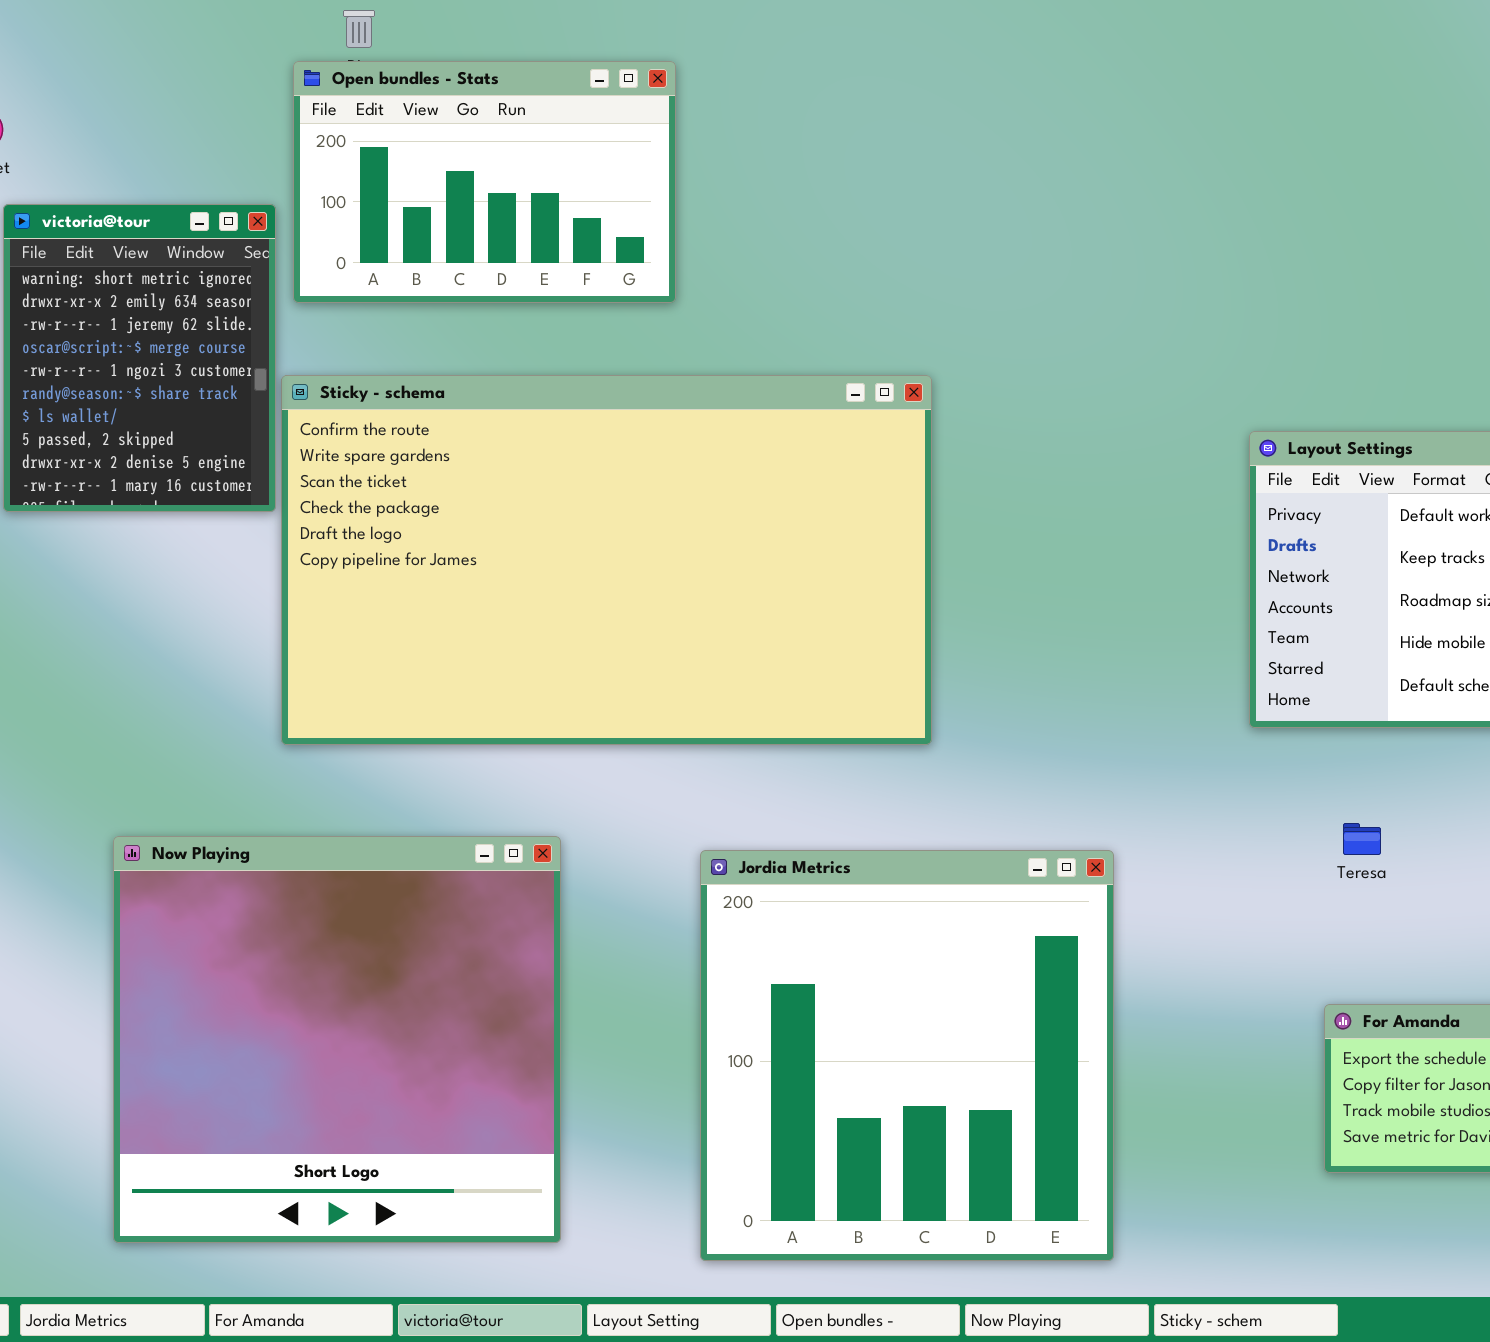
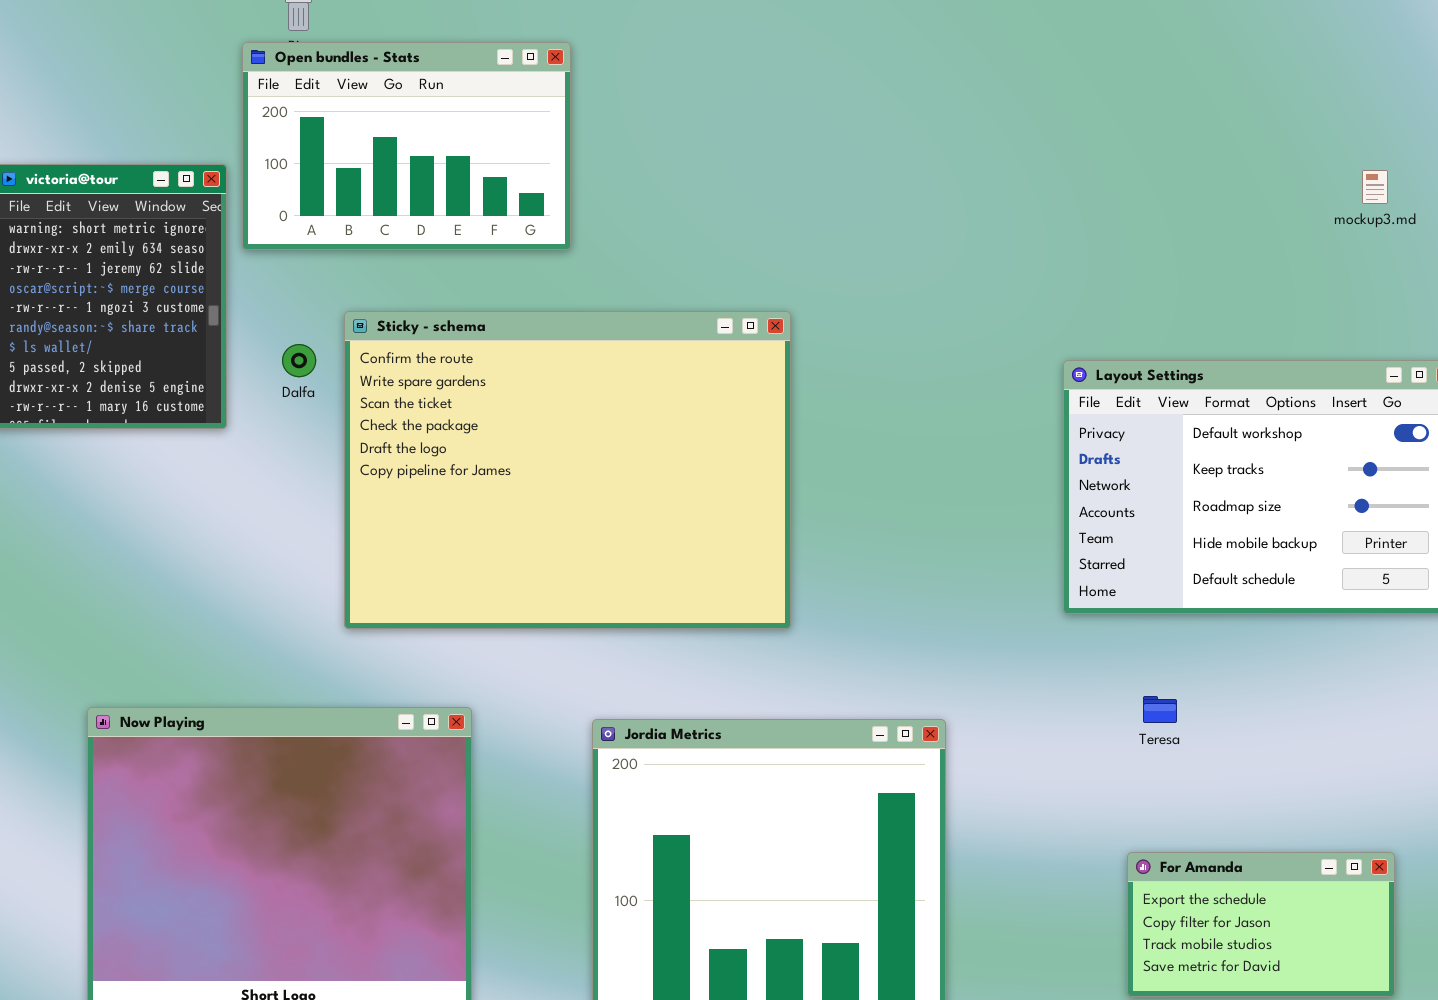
Sticky - schema: [281,375,932,745] -> [344,311,791,629], resized

